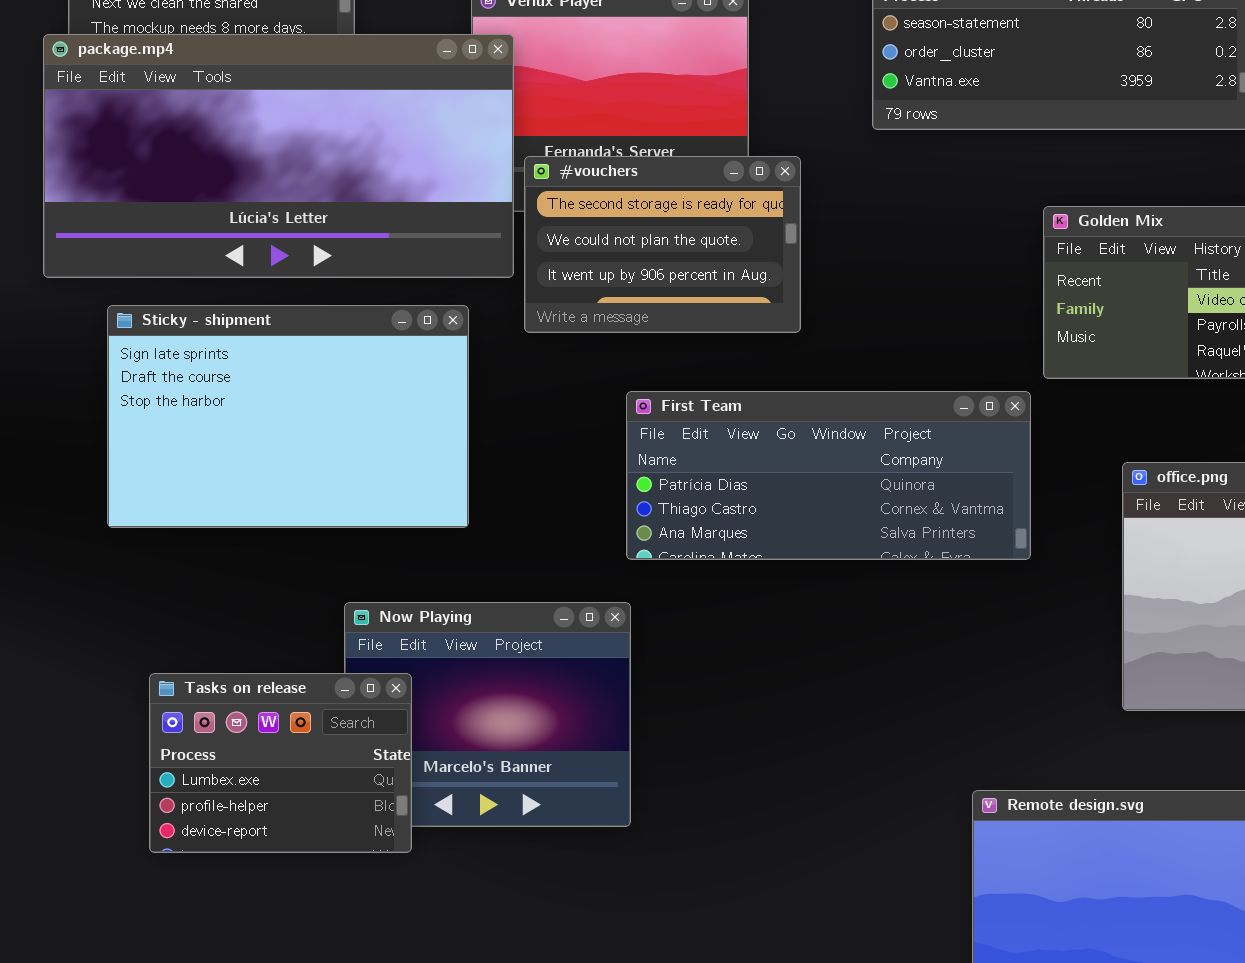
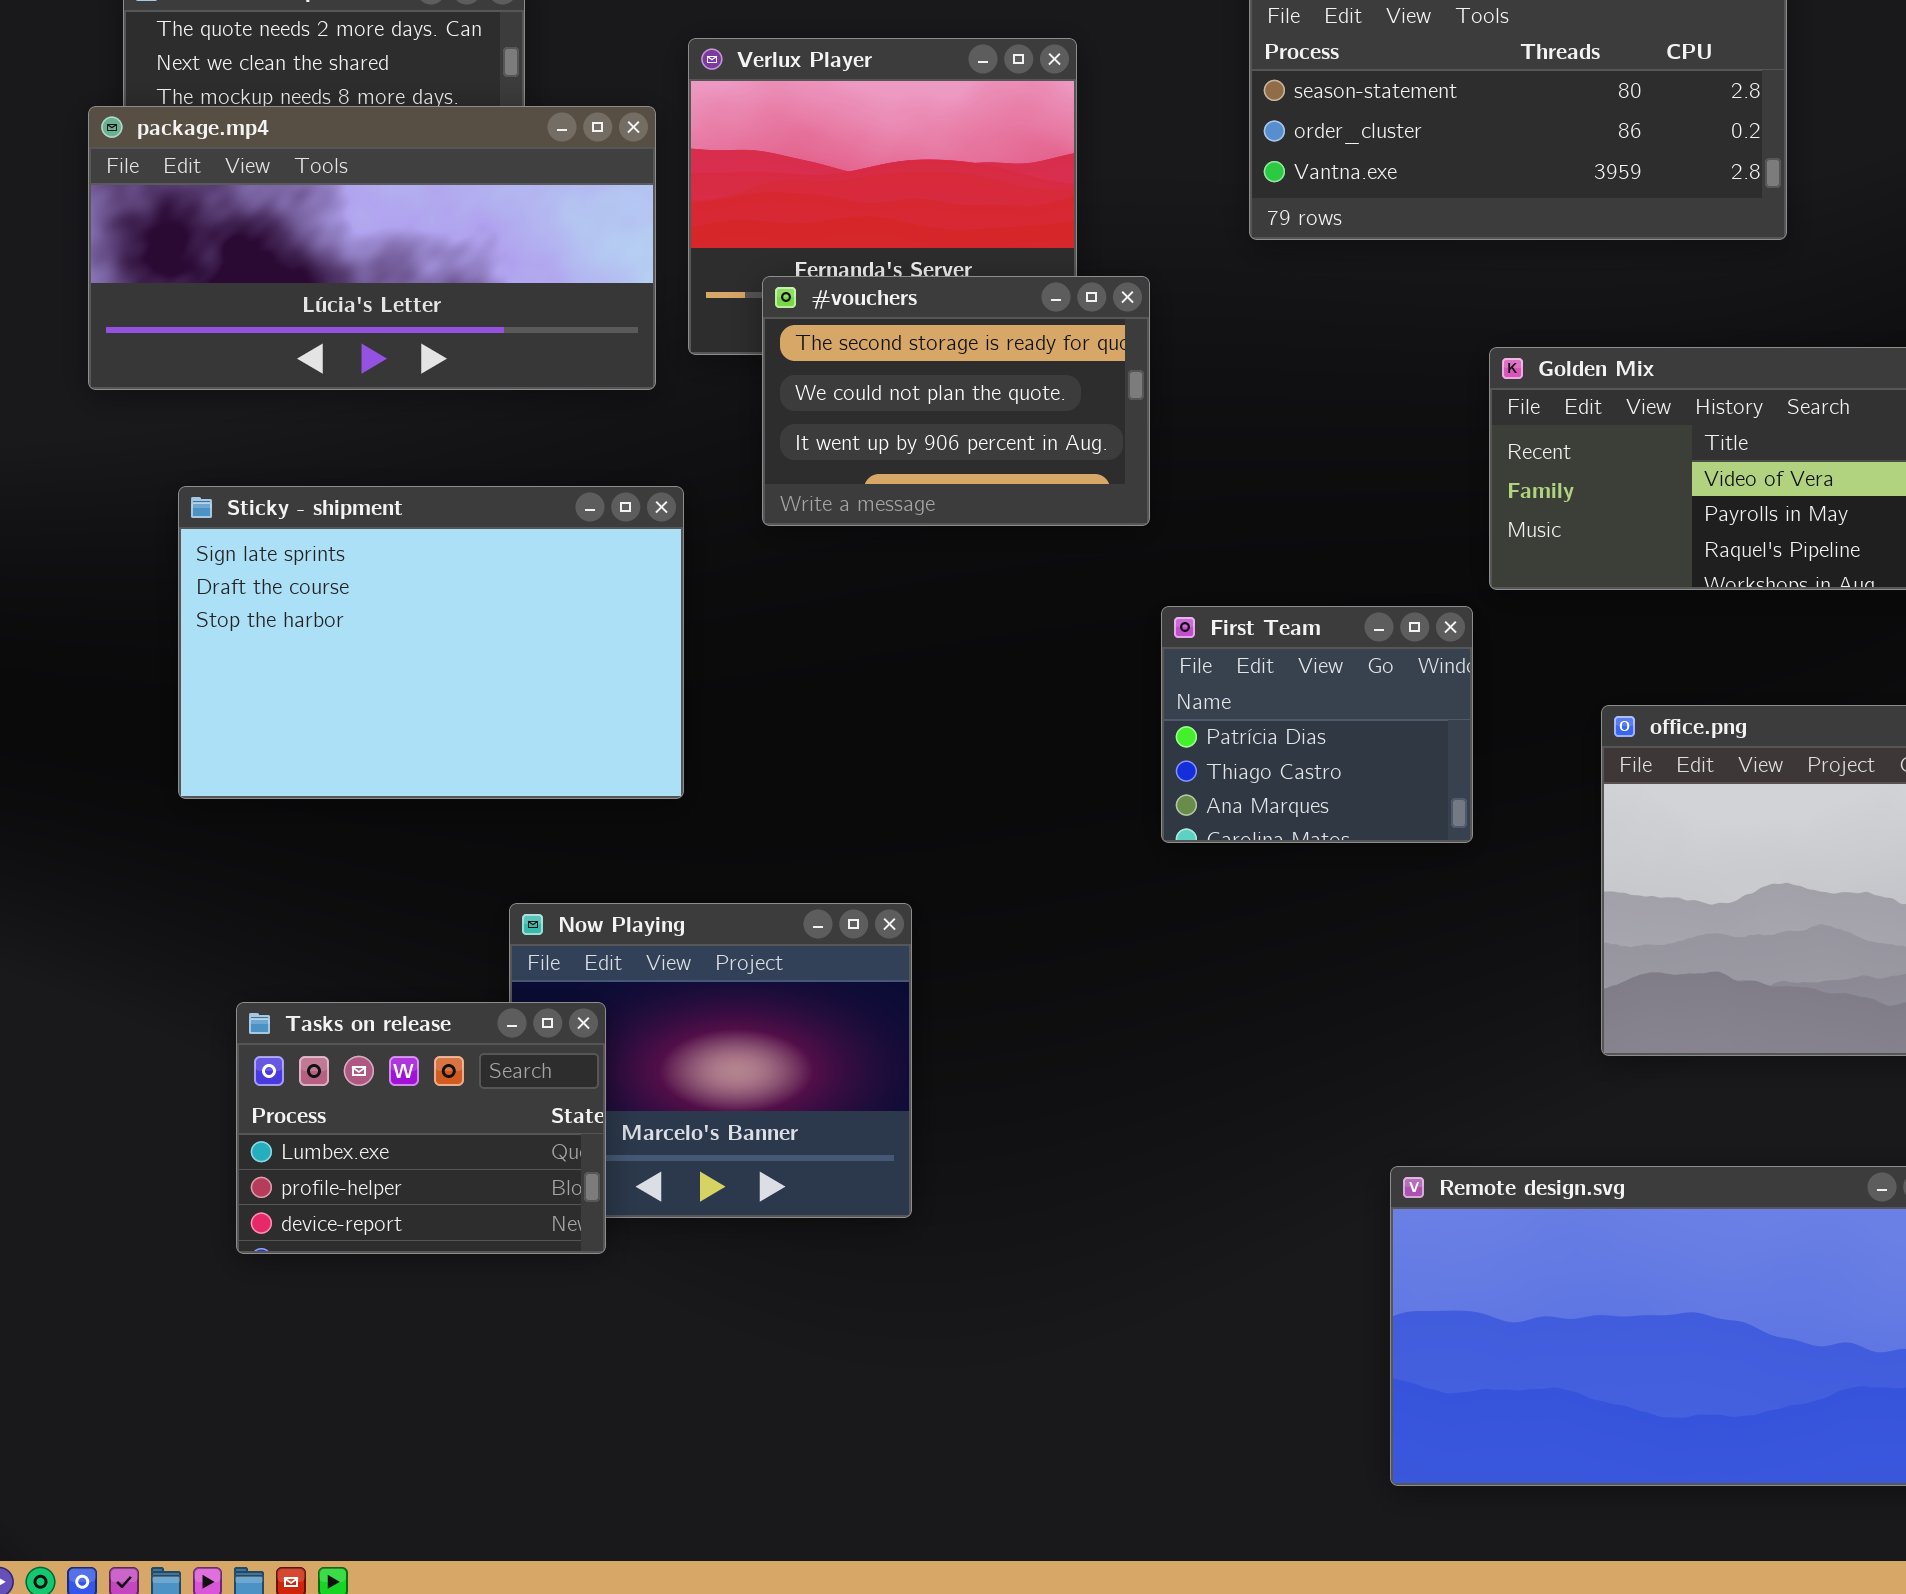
package.mp4: [43,34,514,278] -> [88,106,656,390], resized
First Team: [626,391,1031,560] -> [1161,606,1473,843], resized

